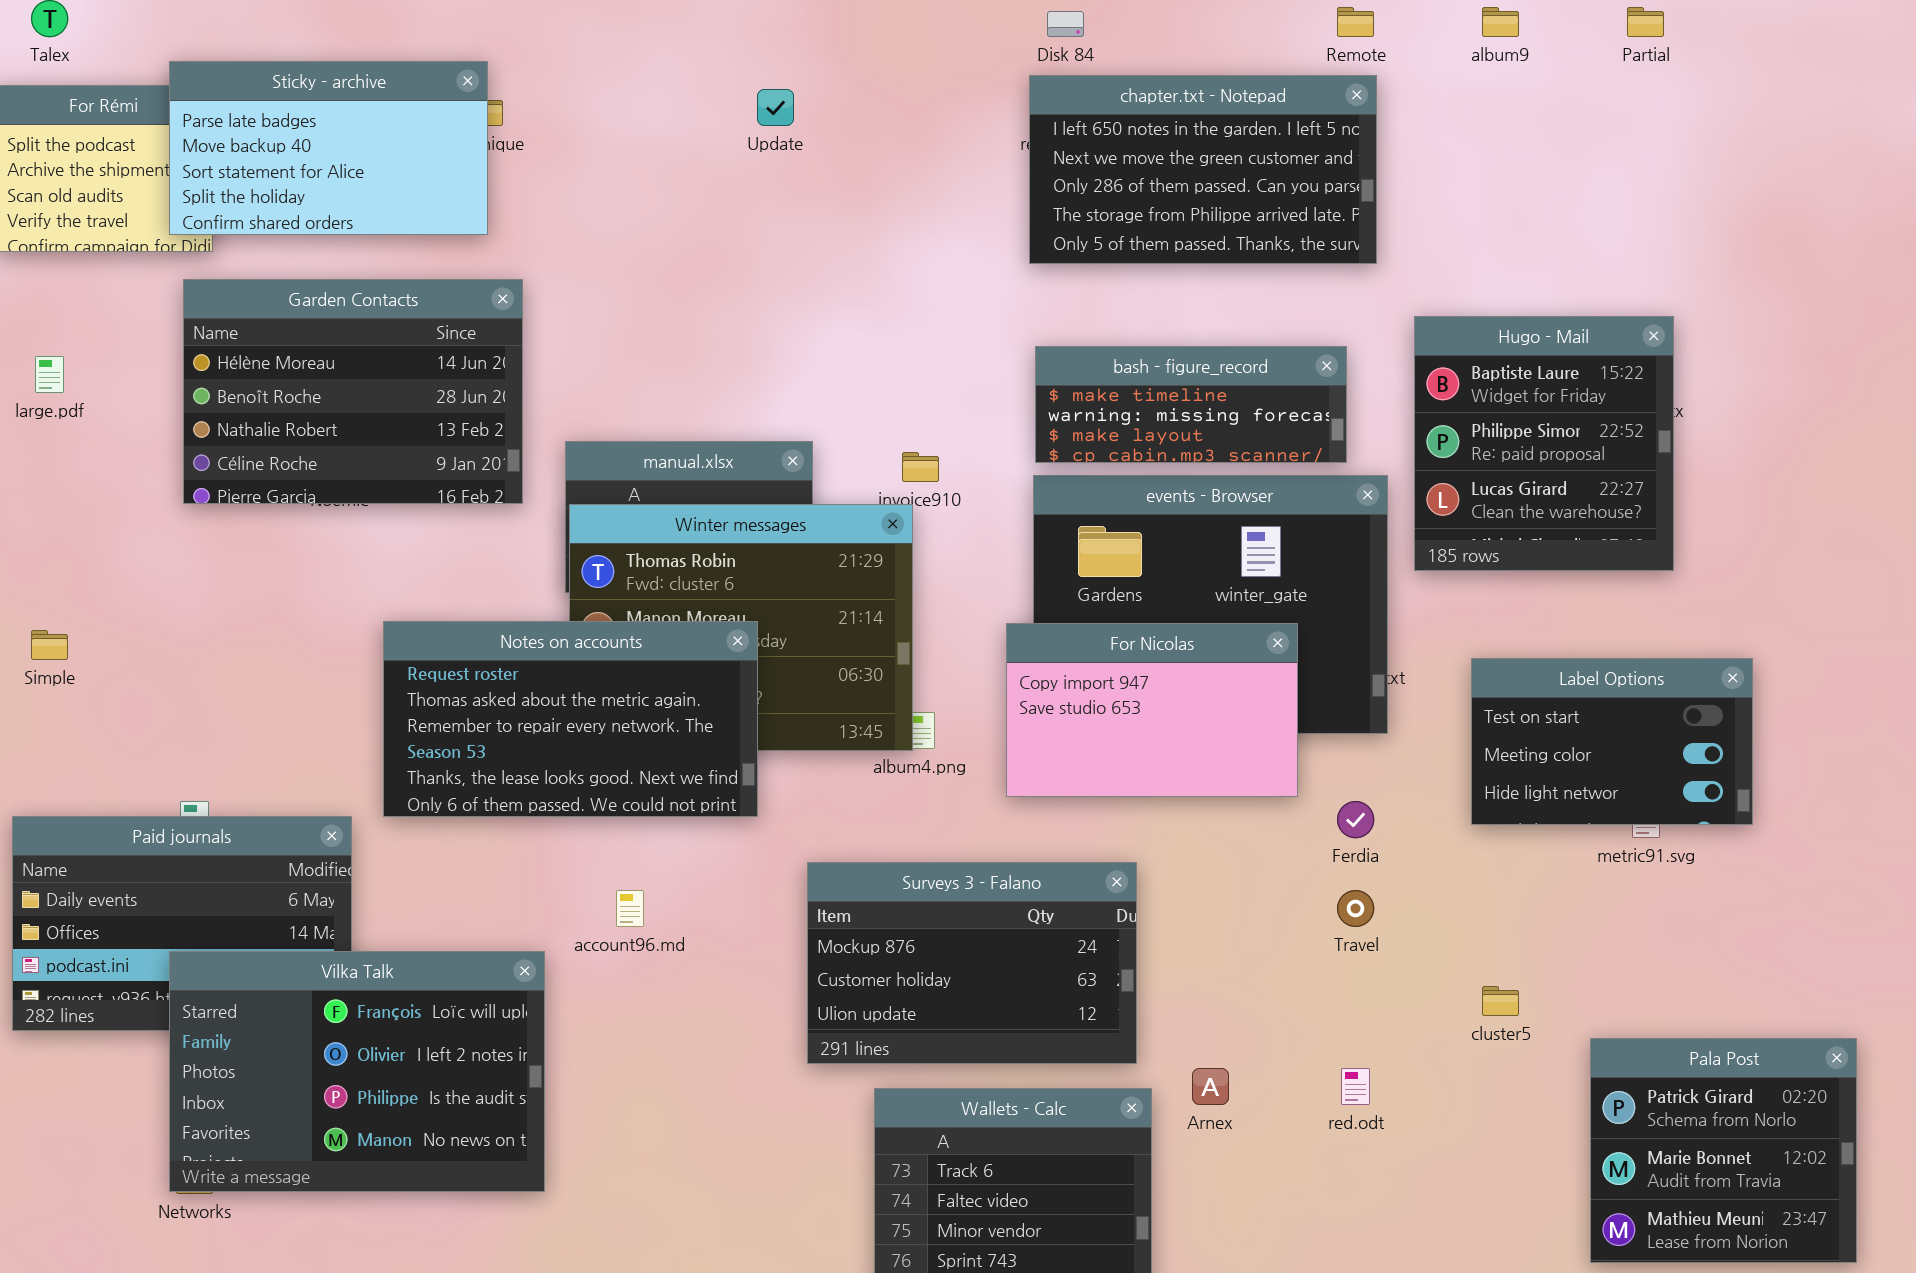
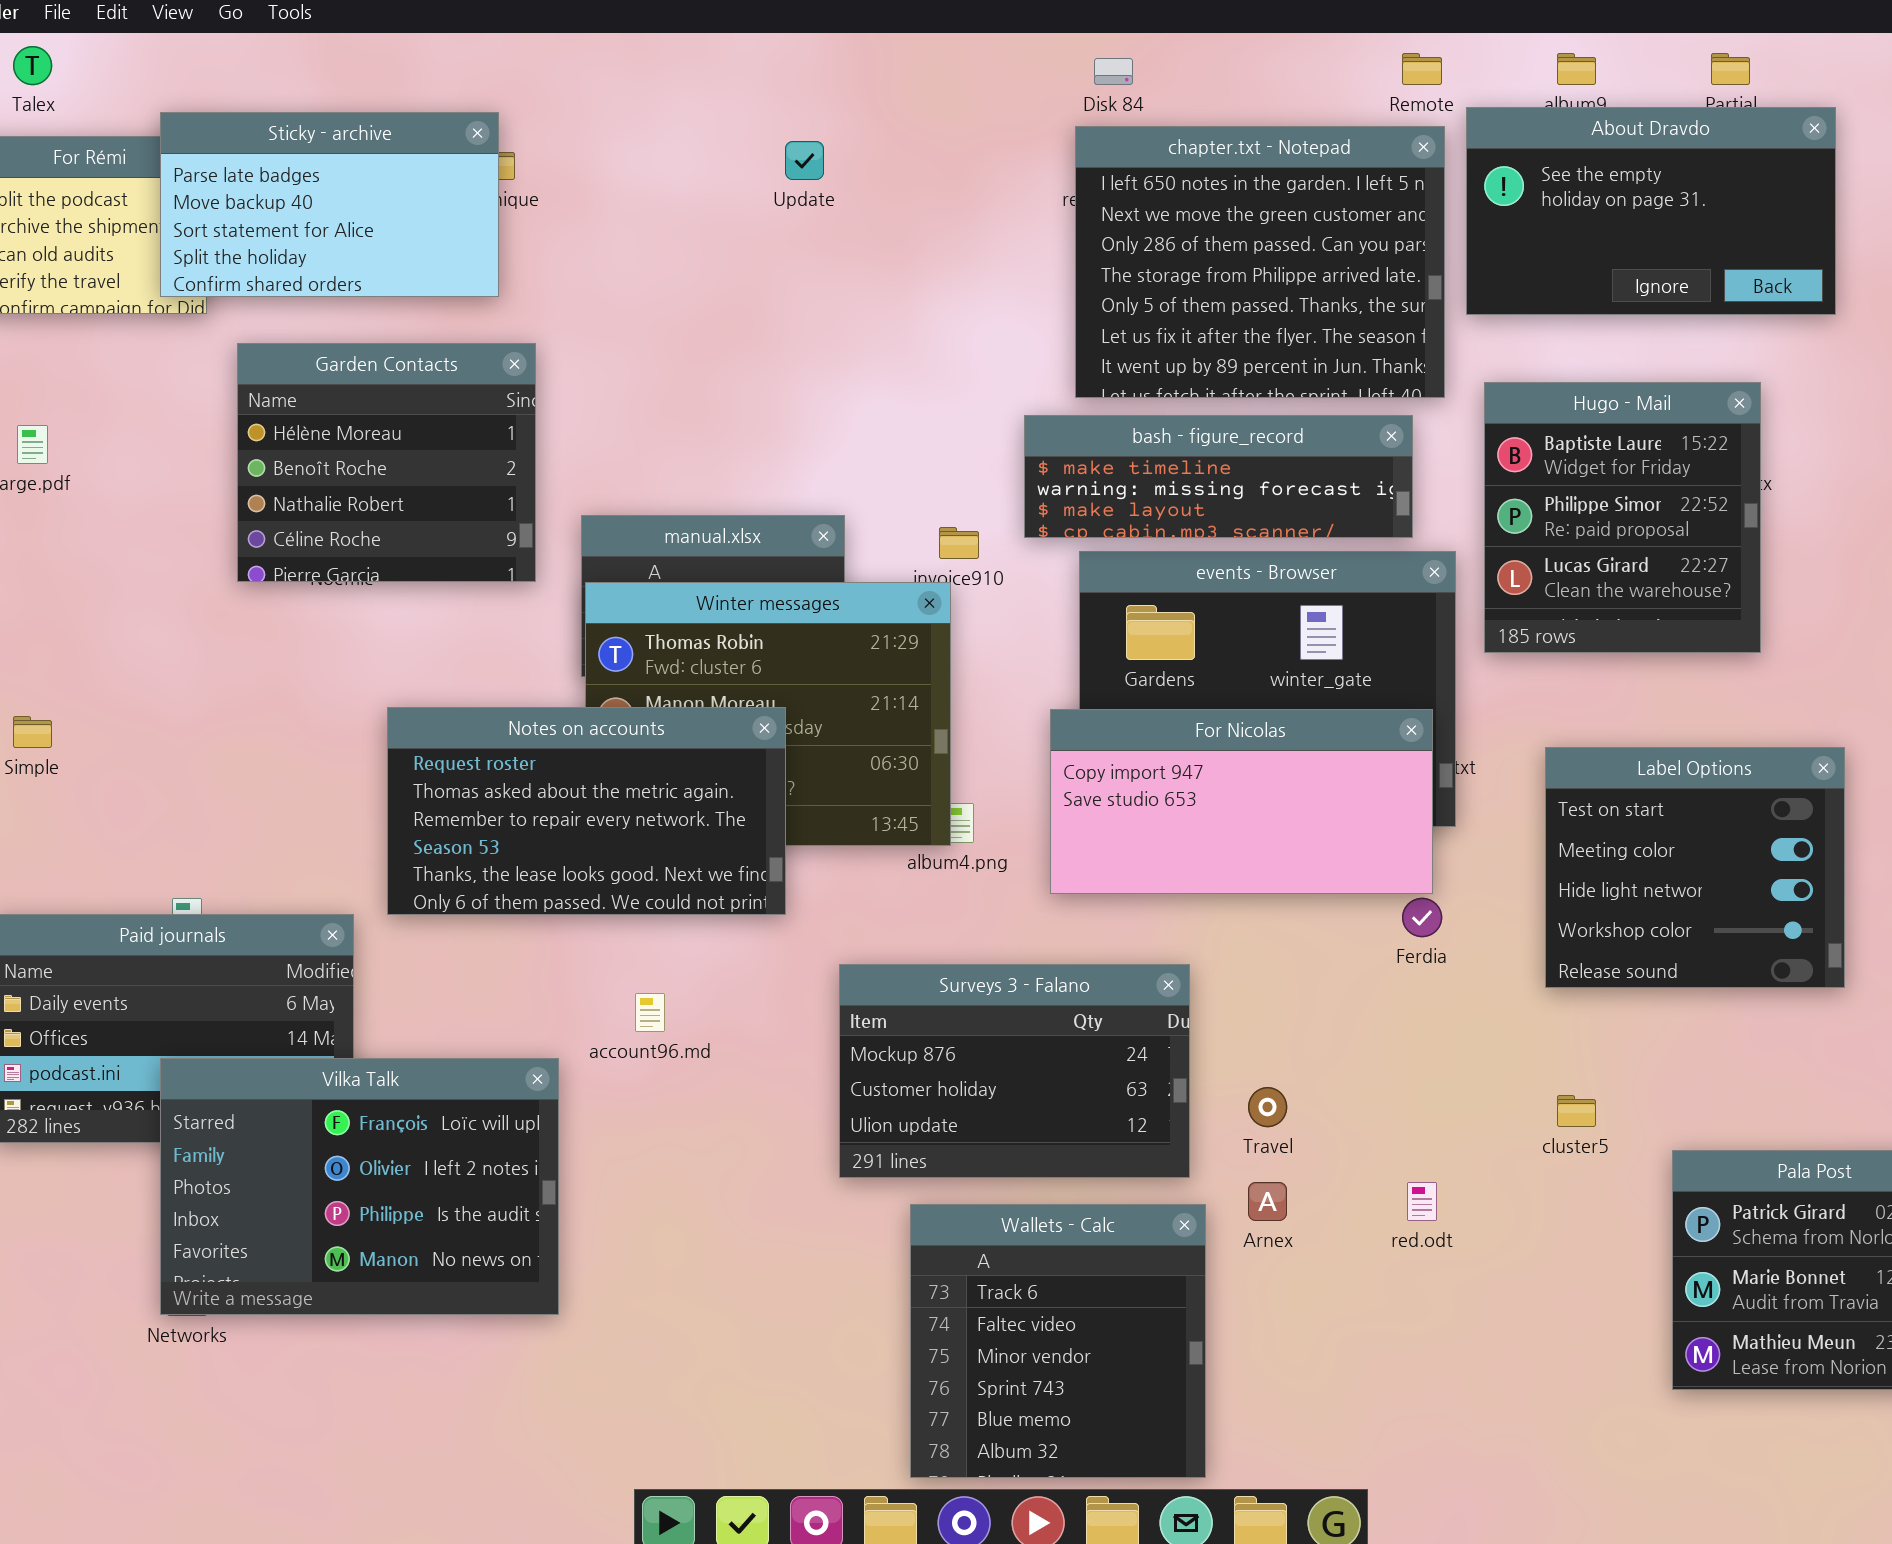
About Dravdo: none -> [1466,107,1836,315], opened
chapter.txt - Notepad: [1029,75,1377,264] -> [1075,126,1445,398], resized
Garden Contacts: [183,279,523,504] -> [237,343,536,582], resized
bash - figure_record: [1035,346,1347,463] -> [1024,415,1413,538], resized
For Nicolas: [1006,623,1298,797] -> [1050,709,1433,894], resized
Label Options: [1471,658,1753,825] -> [1545,747,1845,988], resized
Travel: [1337,890,1374,927] -> [1248,1087,1287,1127], moved

